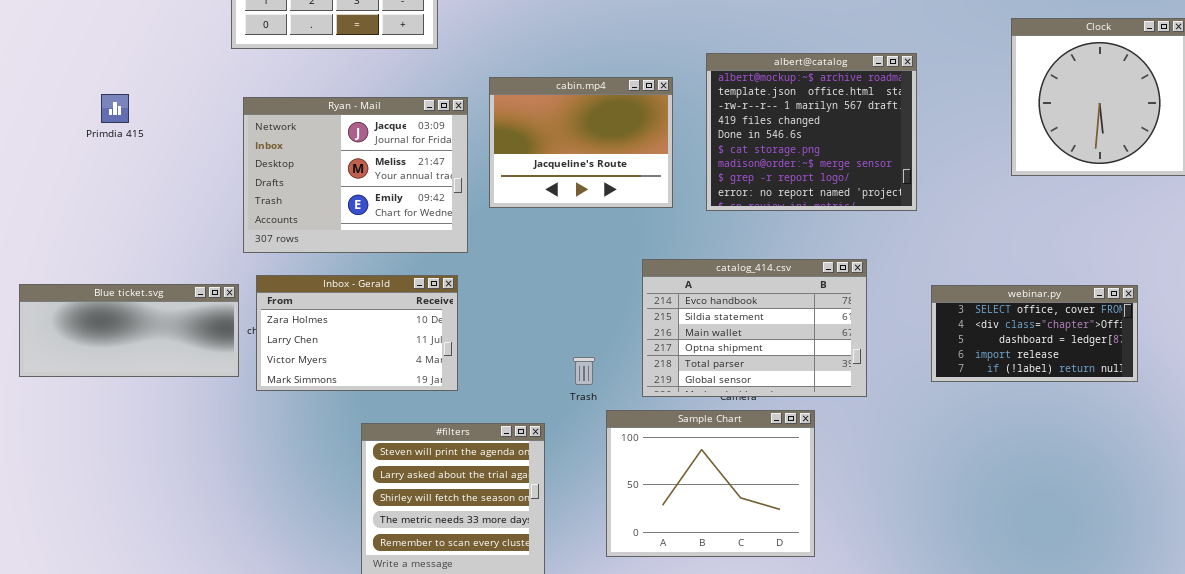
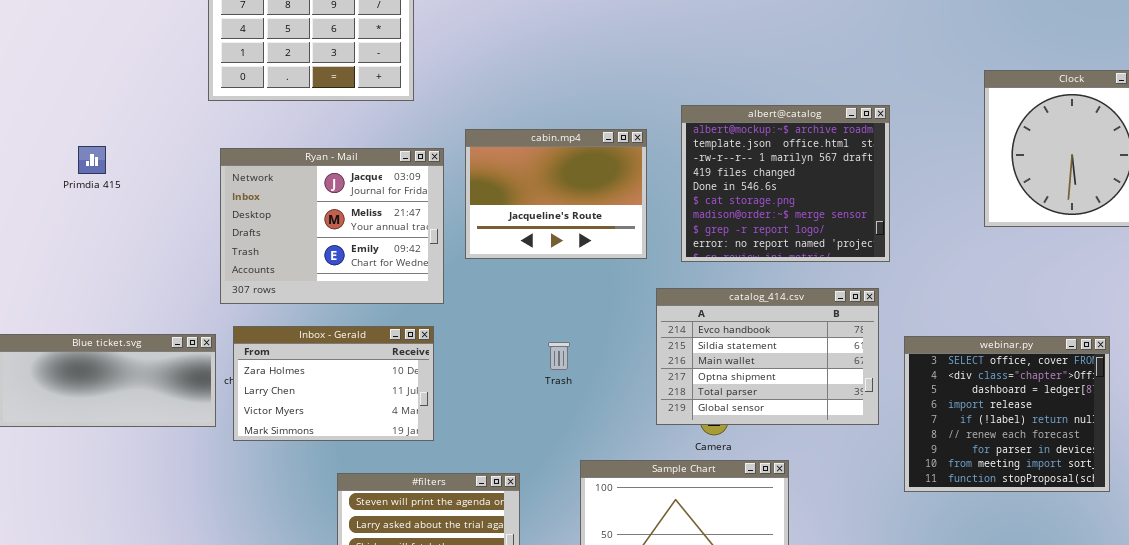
catalog_414.csv: [642,259,867,397] -> [656,288,879,425], moved
webinar.py: [931,285,1138,382] -> [904,336,1110,492], resized
Trash: [573,357,595,385] -> [548,342,570,370], moved

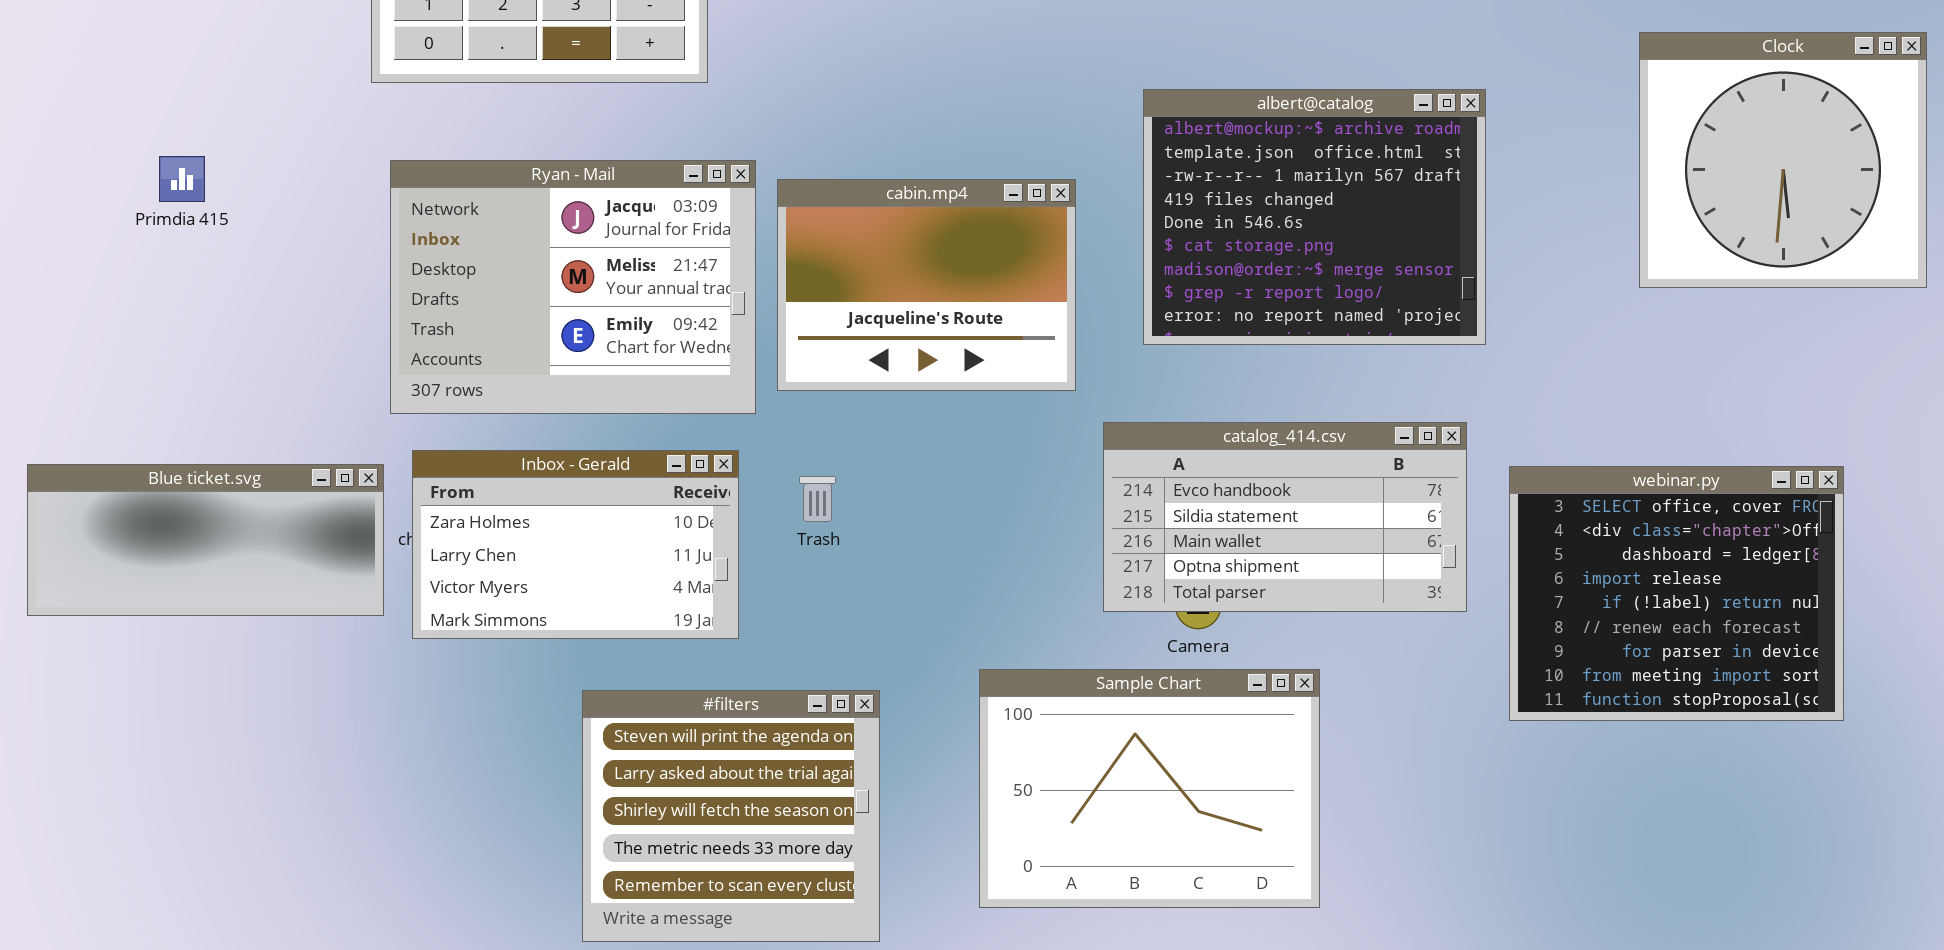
cabin.mp4: [465,129,647,259] -> [777,179,1076,391], moved
catalog_414.csv: [656,288,879,425] -> [1103,422,1467,612], resized
Trash: [548,342,570,370] -> [799,476,836,522], moved

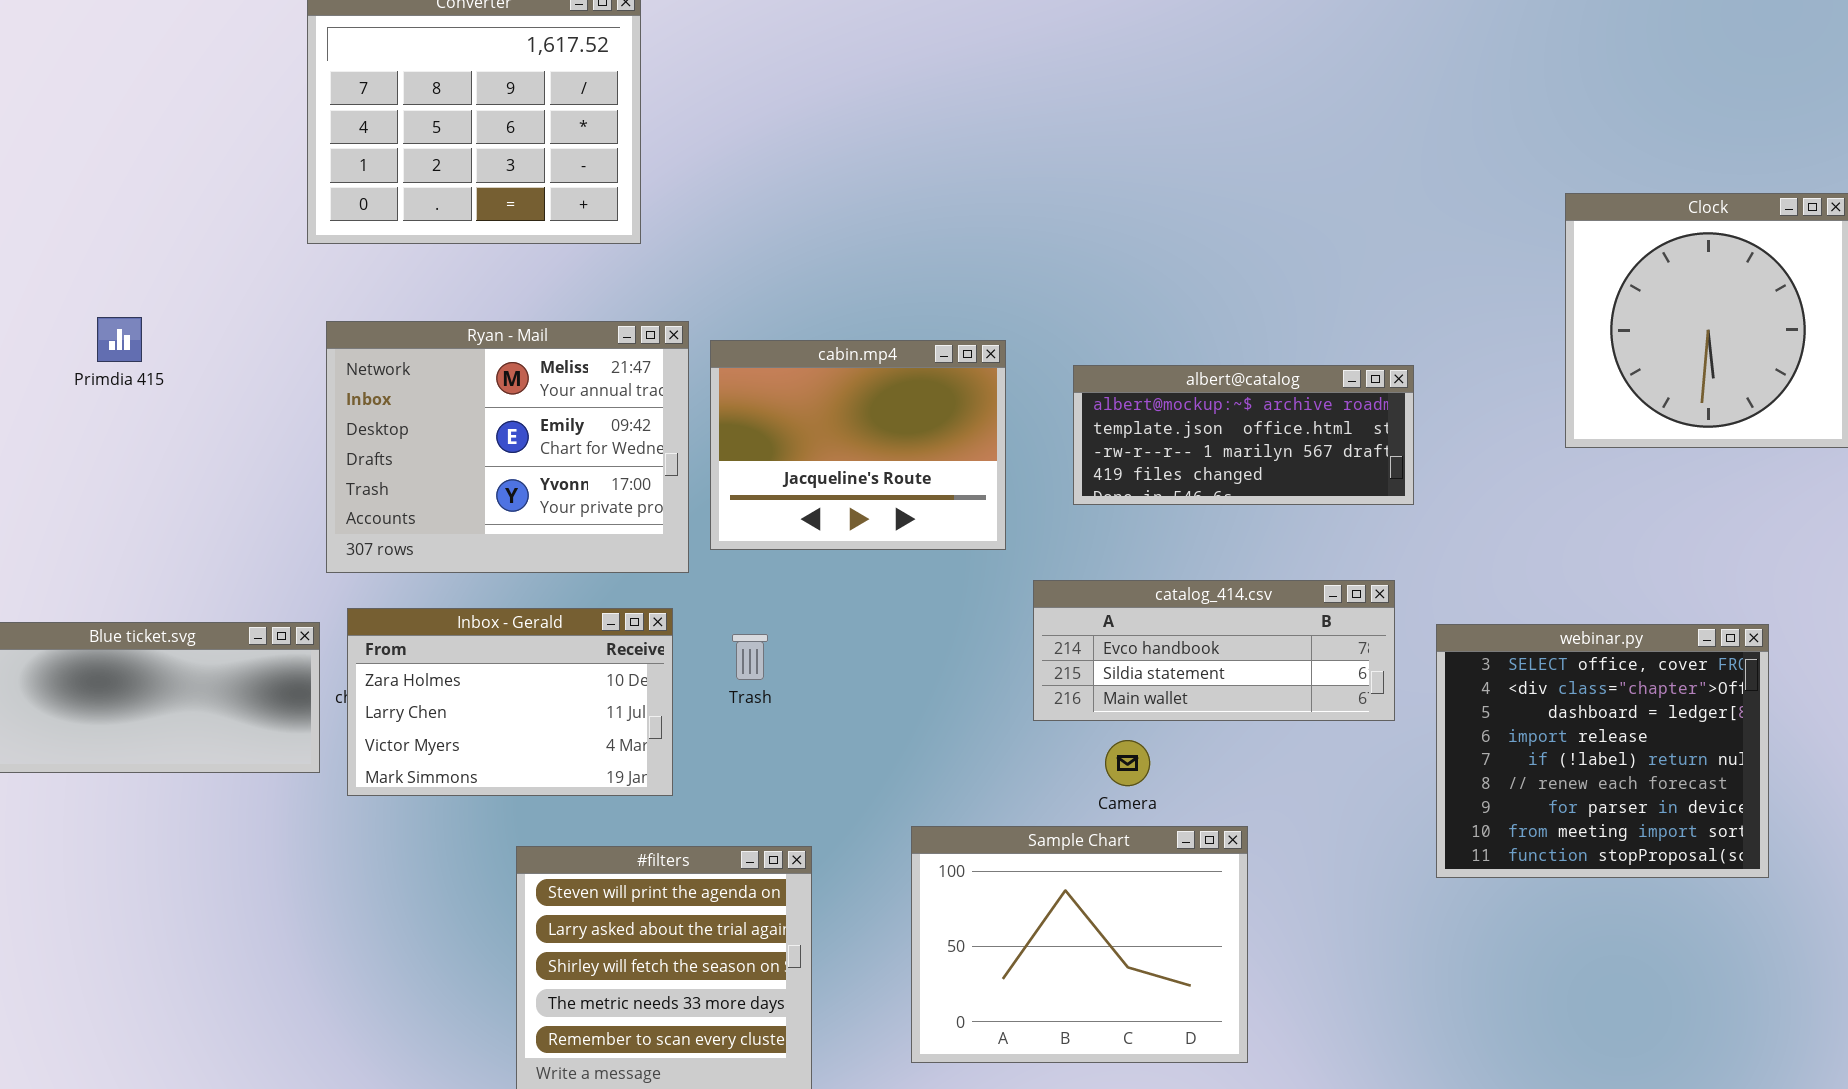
albert@catalog: [1143,89,1486,345] -> [1073,365,1414,505], resized
Ryan - Mail: [390,160,756,414] -> [326,321,689,573], scrolled down 1 row
catalog_414.csv: [1103,422,1467,612] -> [1033,580,1395,721], resized

